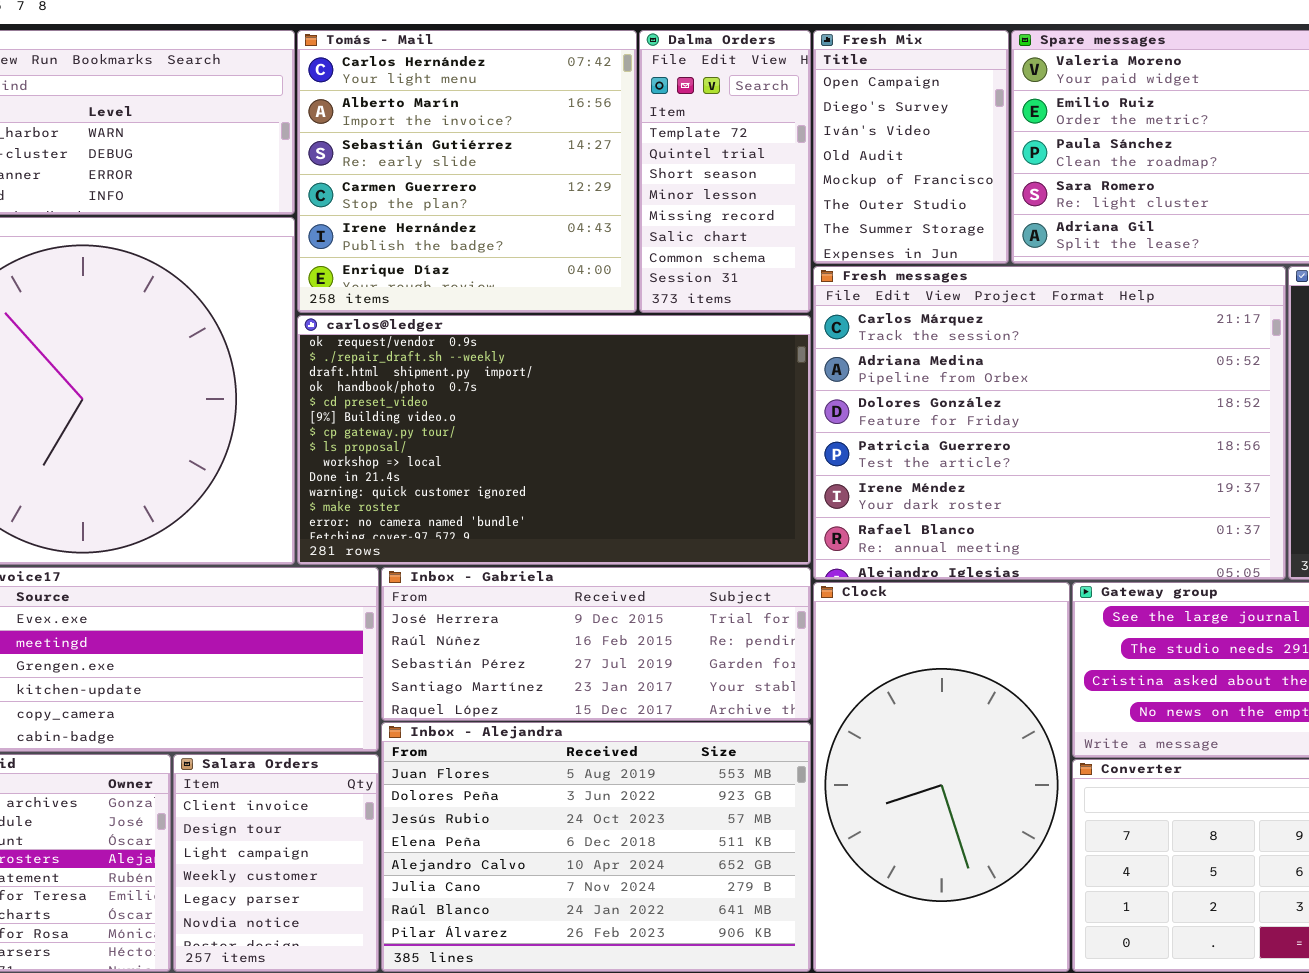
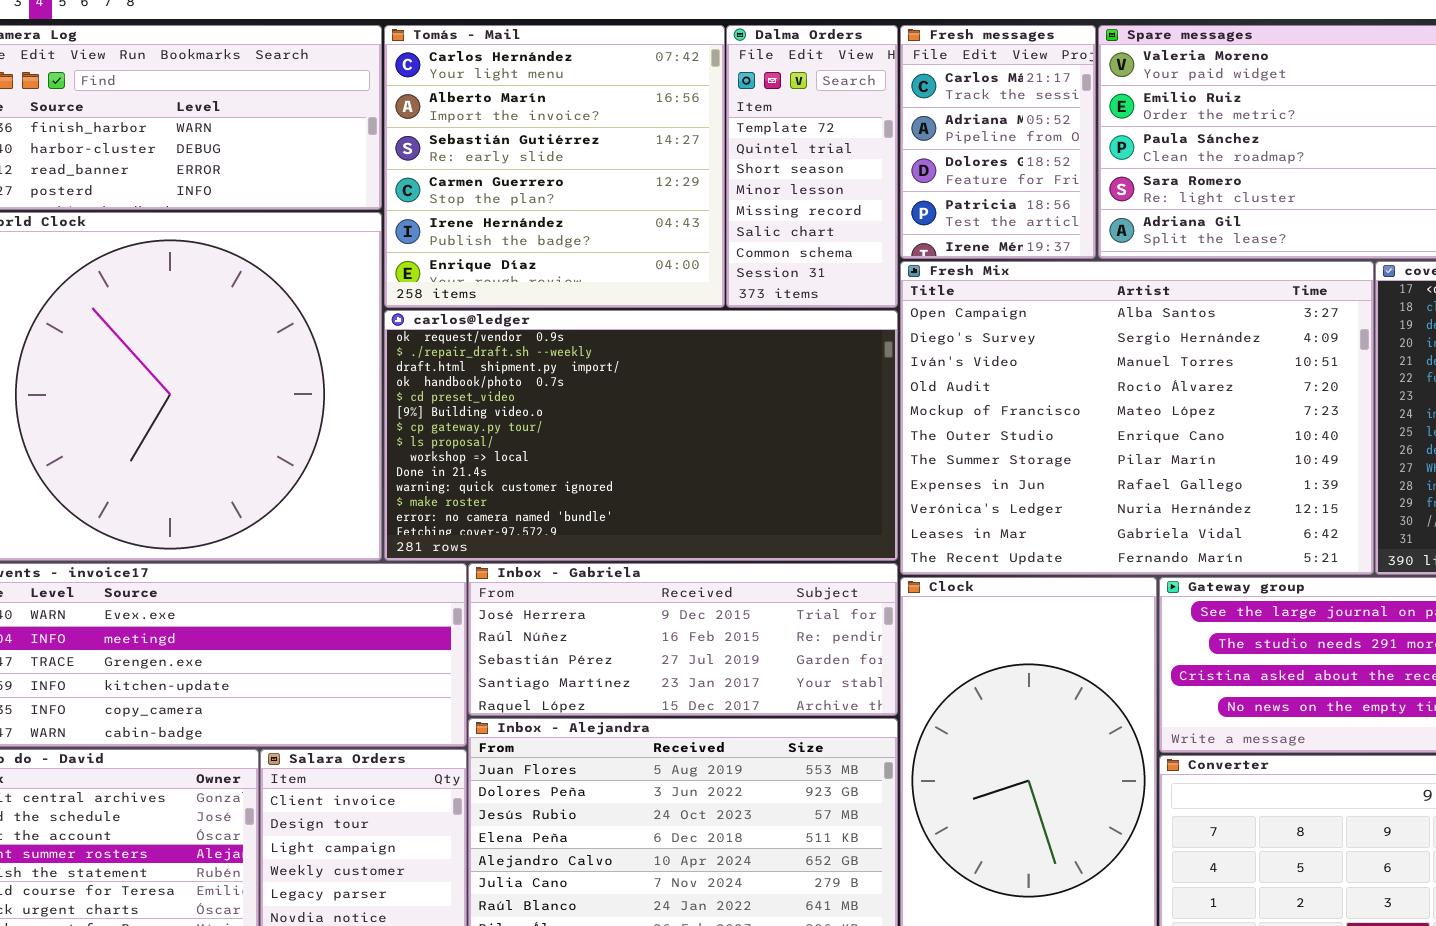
Fresh Mix: [813,30,1009,264] -> [900,261,1374,575], moved, resized
Fresh messages: [813,266,1286,580] -> [900,25,1096,259], moved, resized

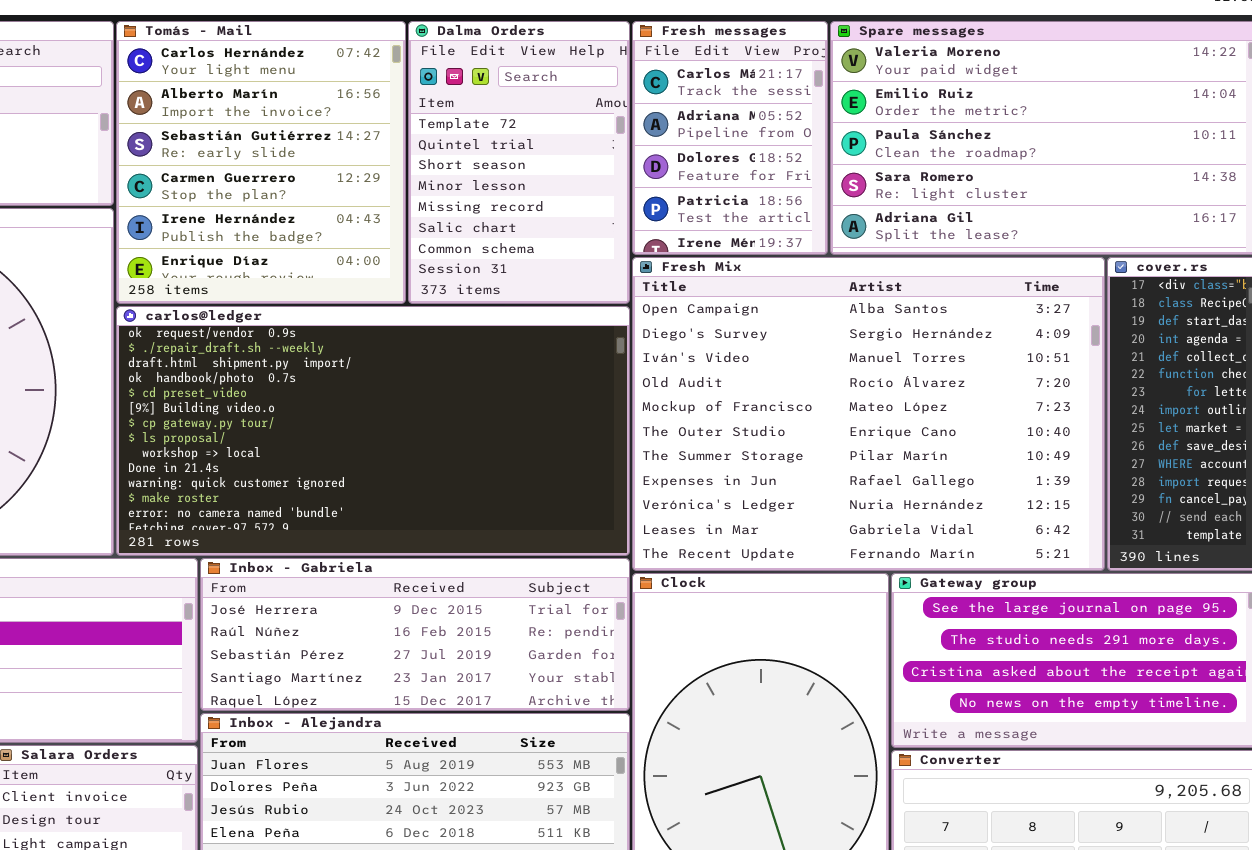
Tomás - Mail: [384,25,725,308] -> [116,21,406,304], resized
Dalma Orders: [726,25,898,308] -> [408,21,630,304], resized

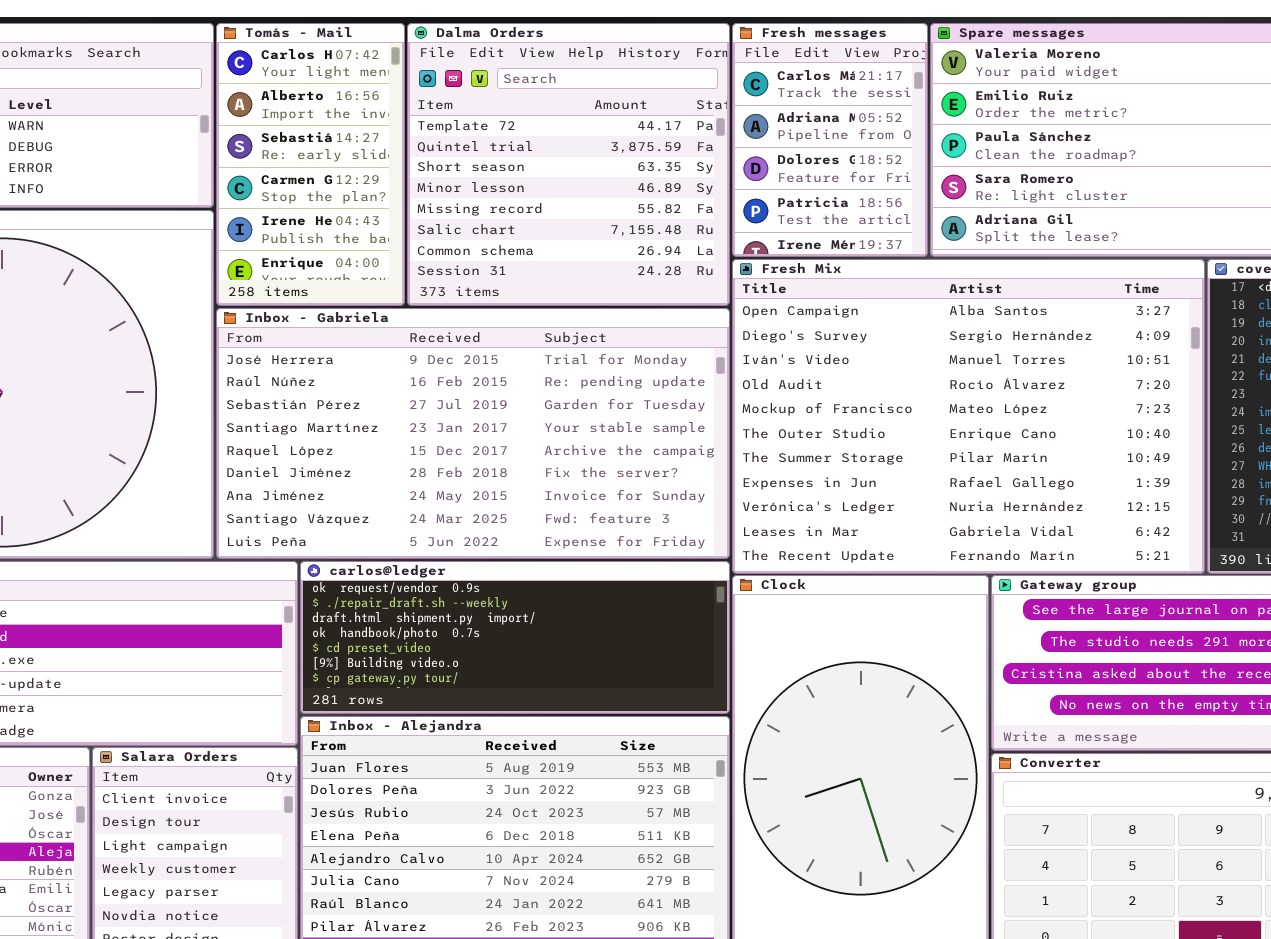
Tomás - Mail: [116,21,406,304] -> [216,23,405,306], resized
Dalma Orders: [408,21,630,304] -> [407,23,730,306], resized
carlos@ledger: [116,306,630,556] -> [300,561,730,714], moved, resized
Inbox - Gabriela: [200,558,630,711] -> [216,308,730,559], moved, resized

